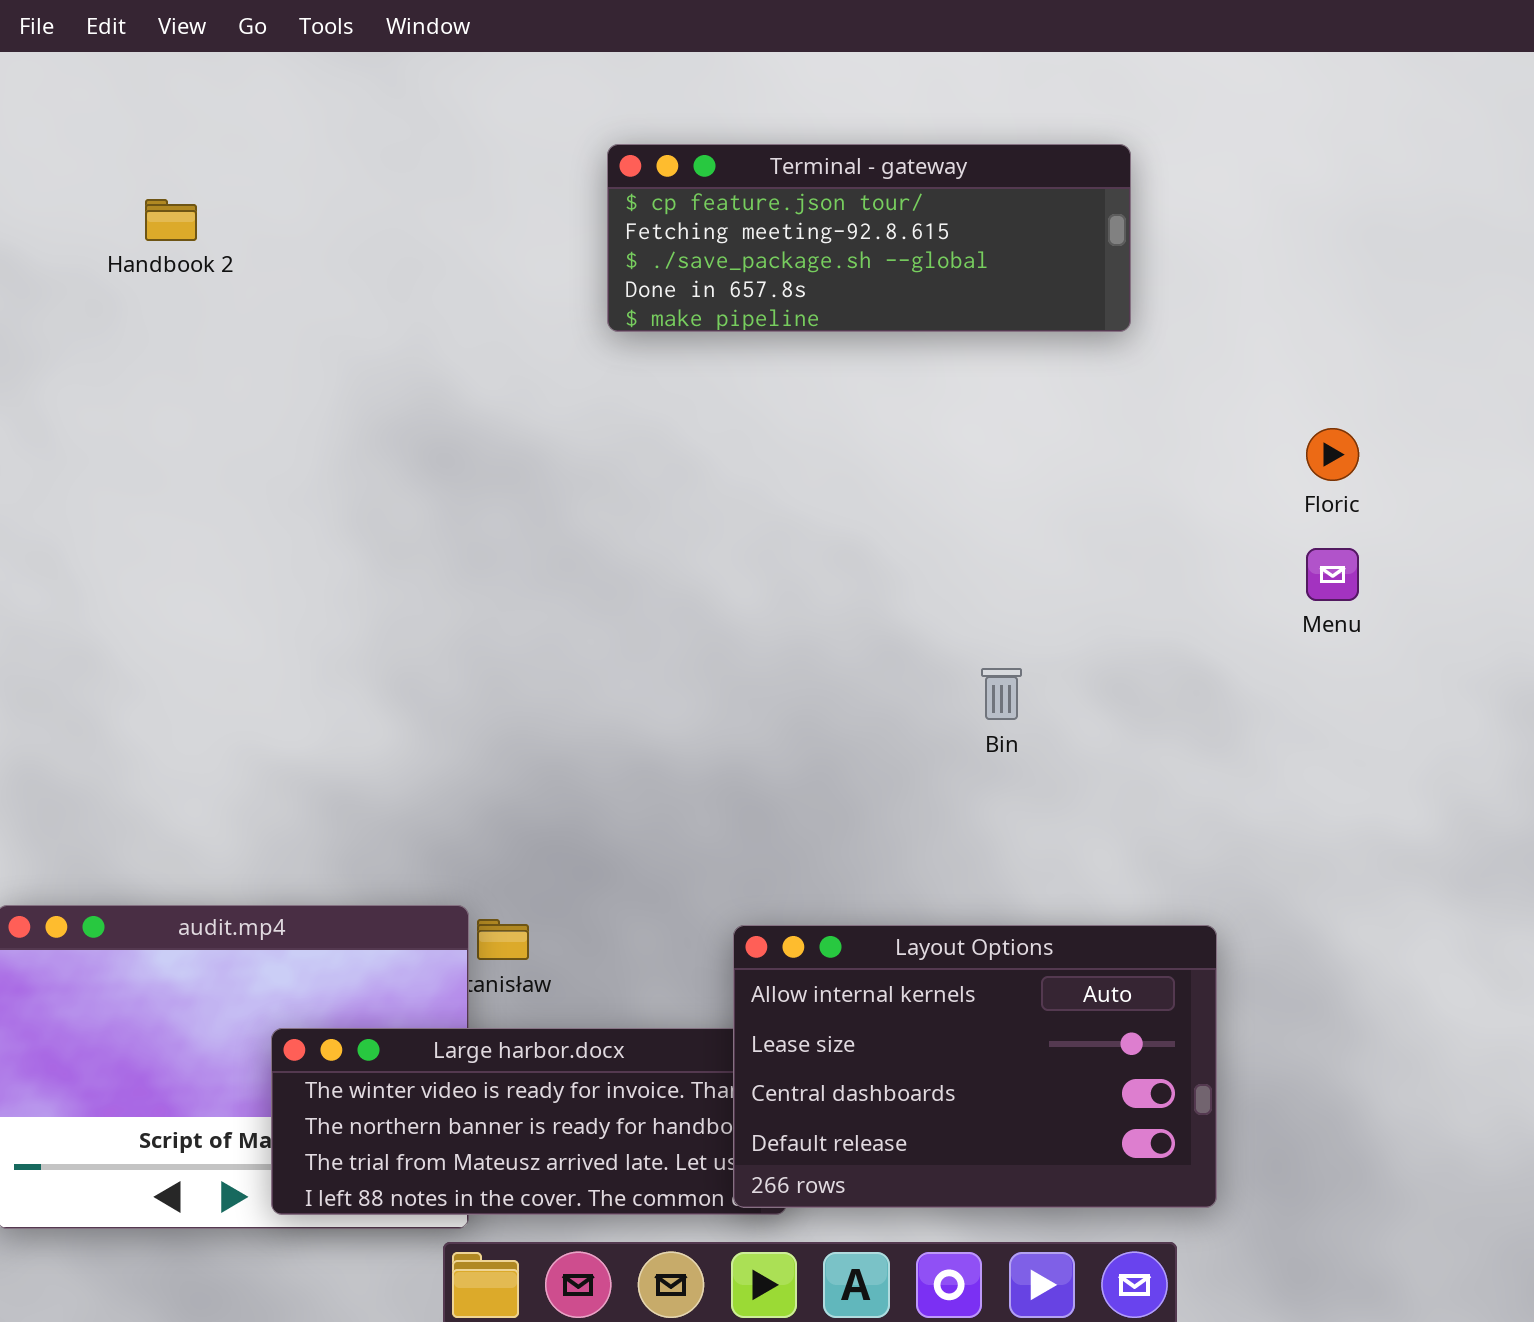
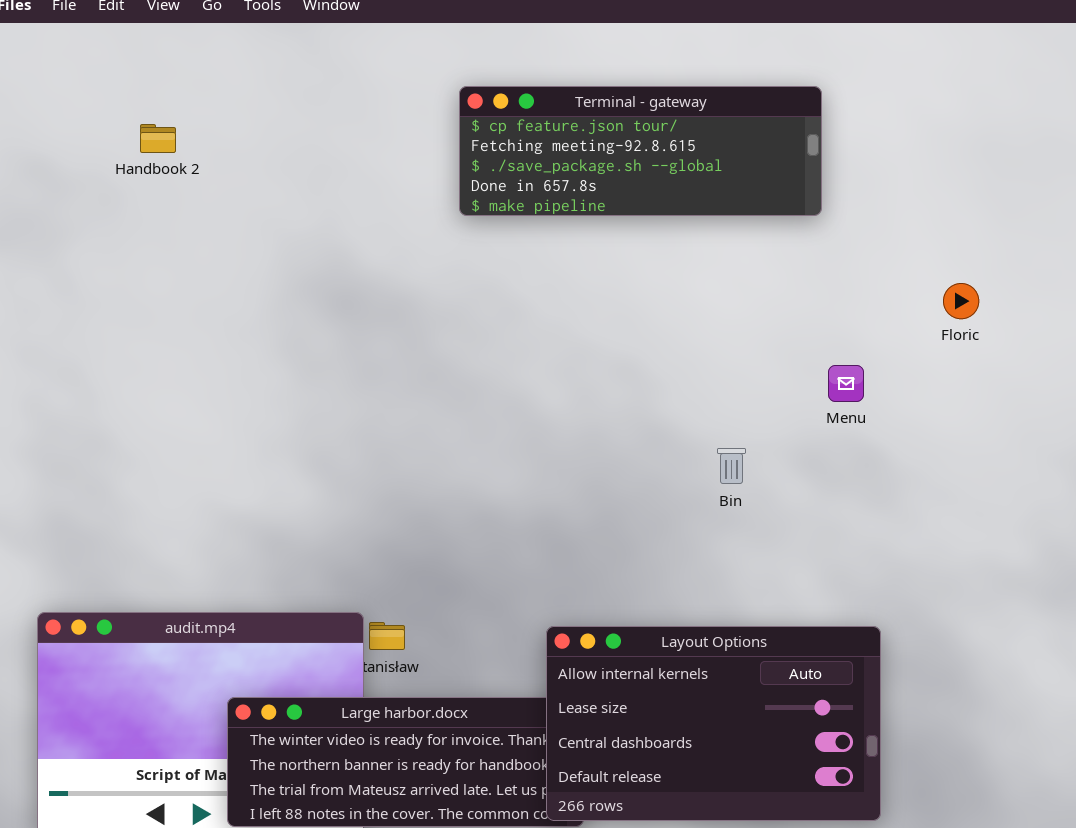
Menu: [1306,548,1359,601] -> [828,365,864,402], moved

